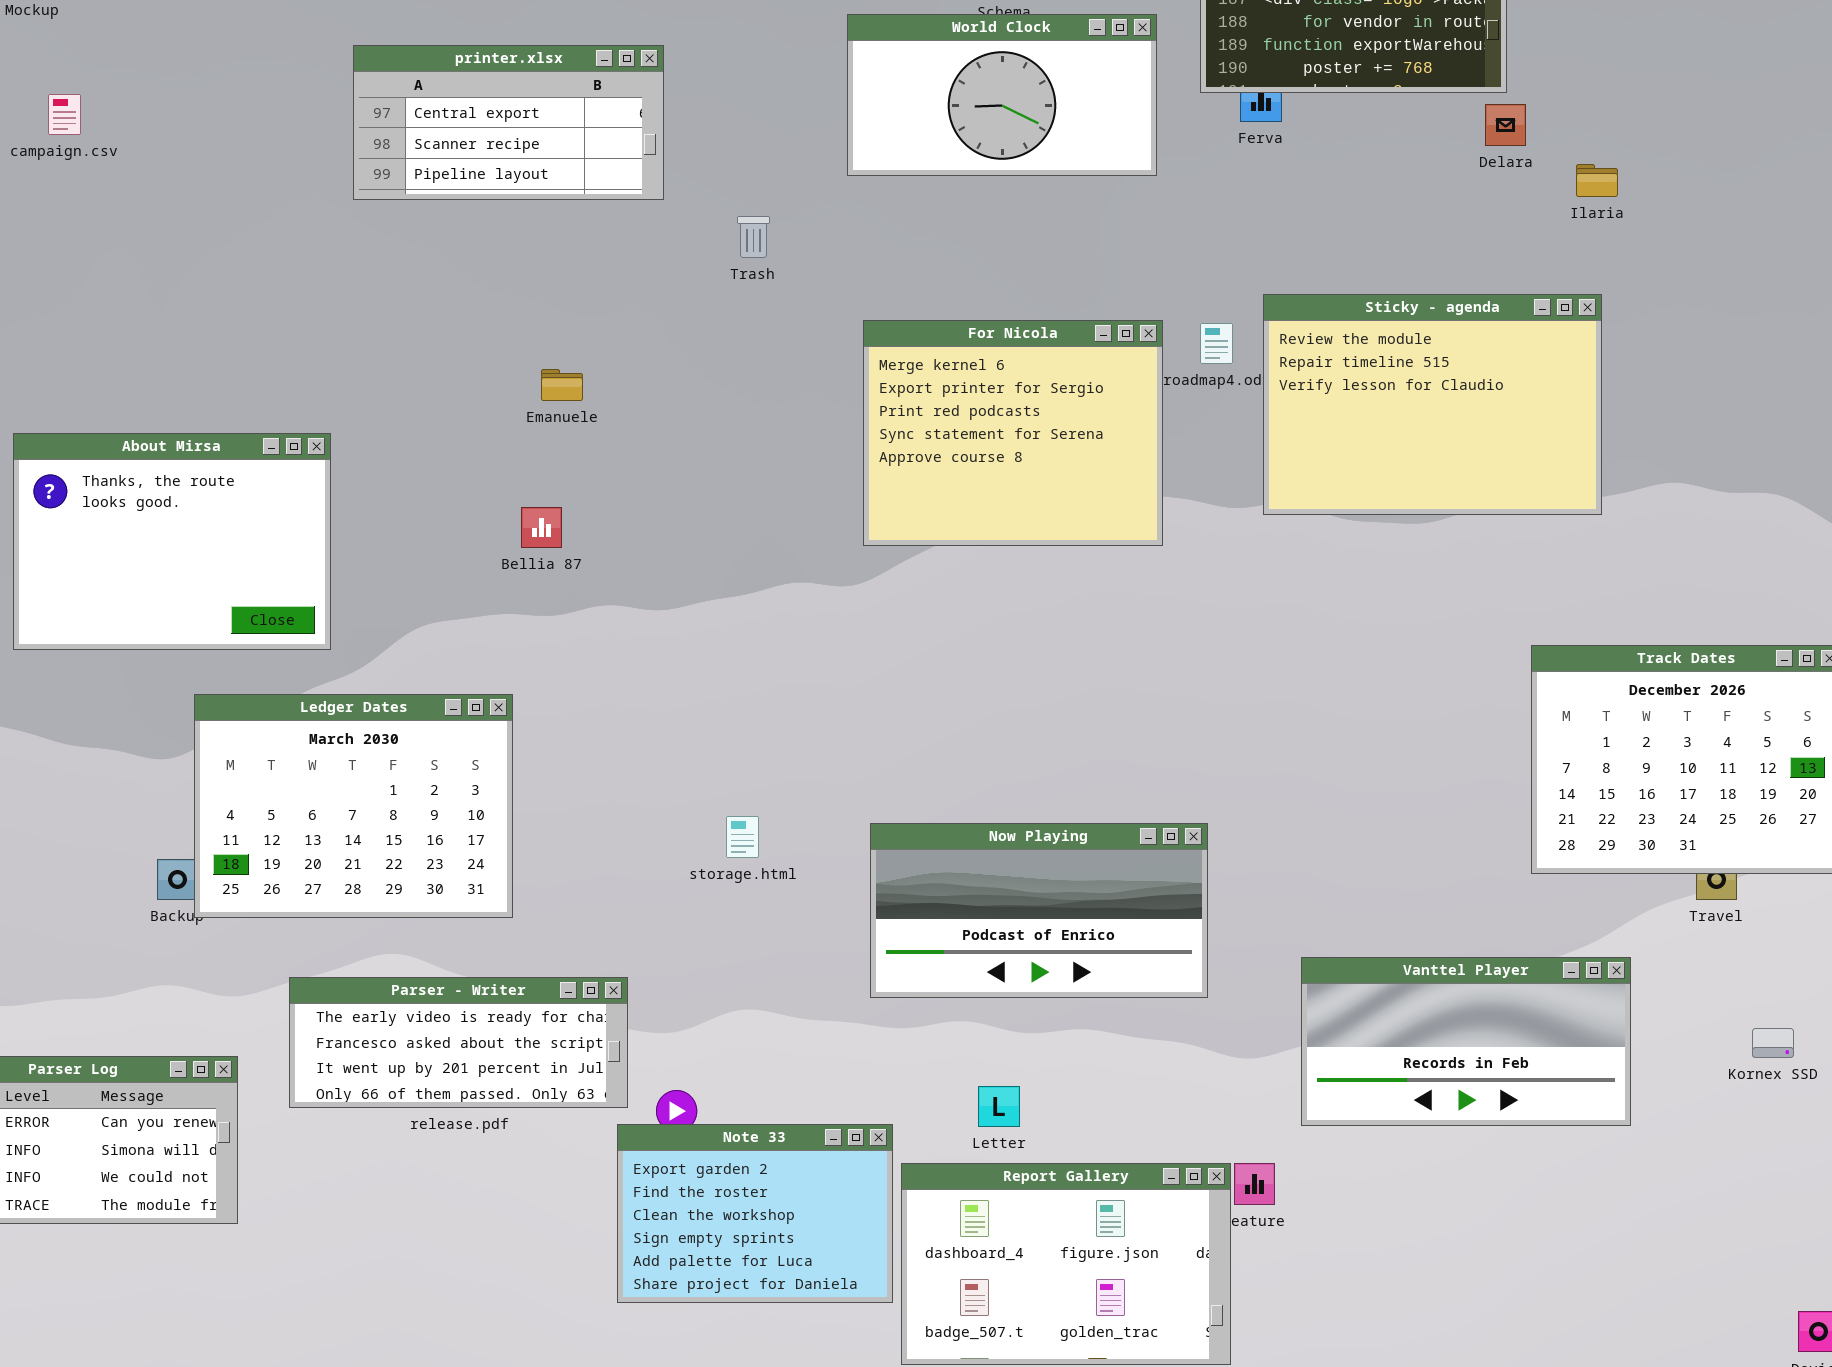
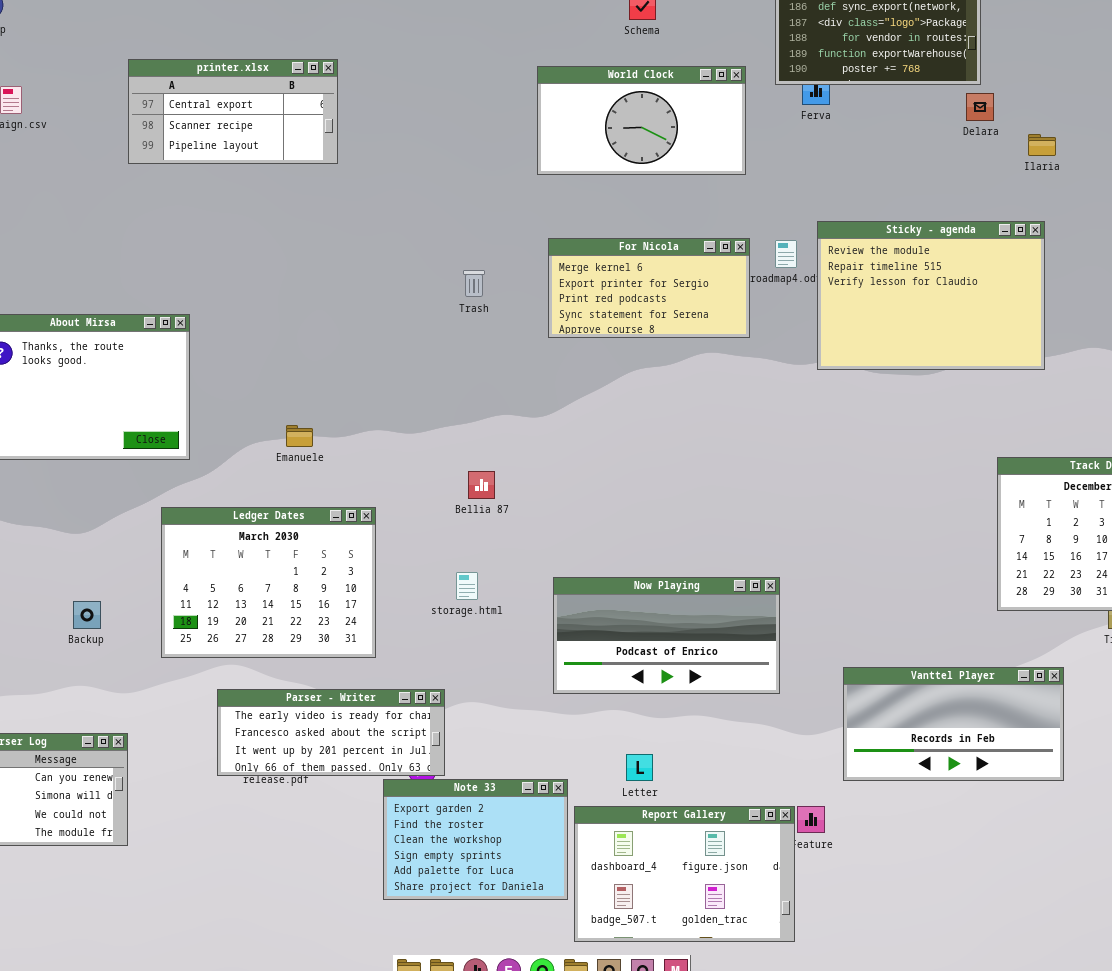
World Clock: [847,14,1157,176] -> [537,66,746,175], moved
printer.xlsx: [353,45,664,200] -> [128,59,338,164], moved
Trash: [737,216,770,258] -> [463,270,485,297], moved
For Nicola: [863,320,1163,546] -> [548,238,750,338], resized
Emanuele: [541,369,583,401] -> [286,425,313,447], moved
Bellia 87: [521,507,562,548] -> [468,471,495,499], moved
Ledger Dates: [194,694,513,918] -> [161,507,376,658], moved
Parser - Writer: [289,977,628,1108] -> [217,689,445,776], moved

